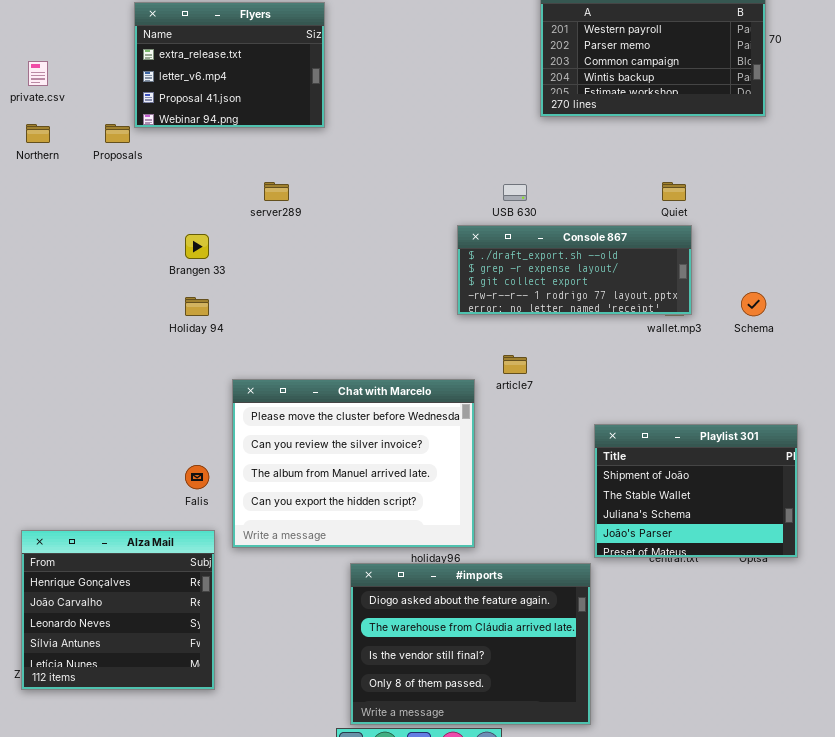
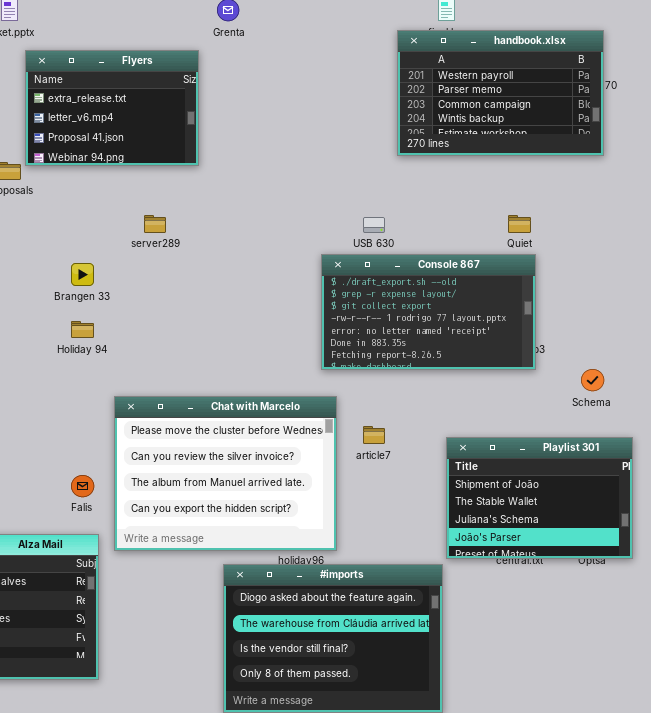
Console 867: [457,225,692,315] -> [321,254,536,370], resized
Schema: [741,292,766,316] -> [581,369,604,391], moved
article7: [503,355,527,374] -> [363,426,385,444], moved

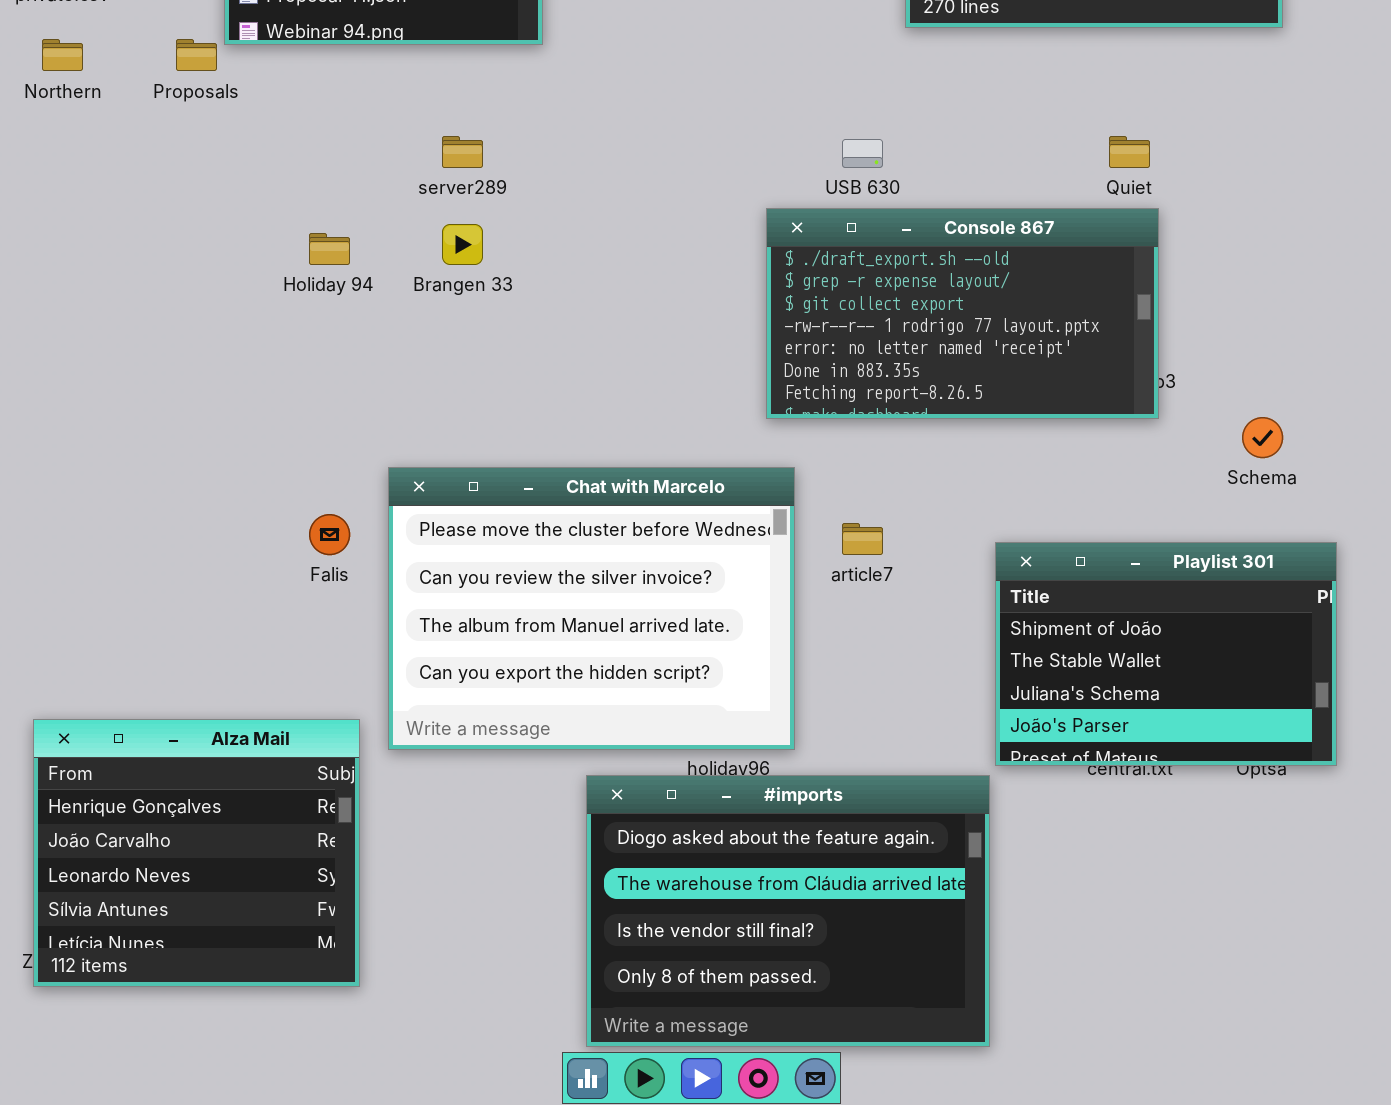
Brangen 33: [71,263,94,286] -> [442,224,483,265], moved
Holiday 94: [71,321,94,338] -> [309,233,350,265], moved
Falis: [71,475,94,497] -> [309,514,350,555], moved

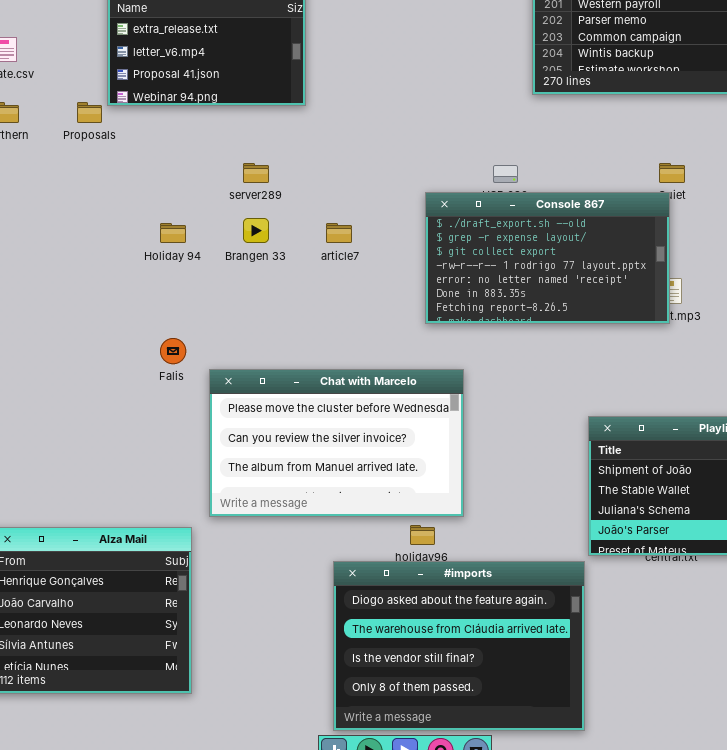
Console 867: [766,208,1159,419] -> [425,192,670,324], moved
Chat with Marcelo: [388,467,795,750] -> [209,369,464,517], resized
Falis: [309,514,350,555] -> [160,338,186,364], moved
article7: [842,523,883,555] -> [326,223,352,243], moved

